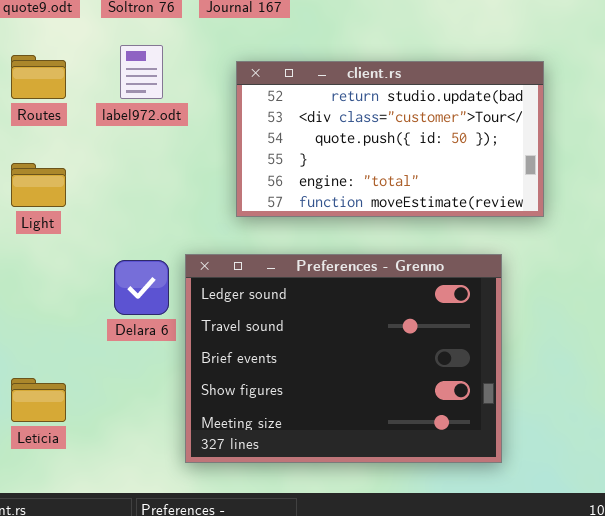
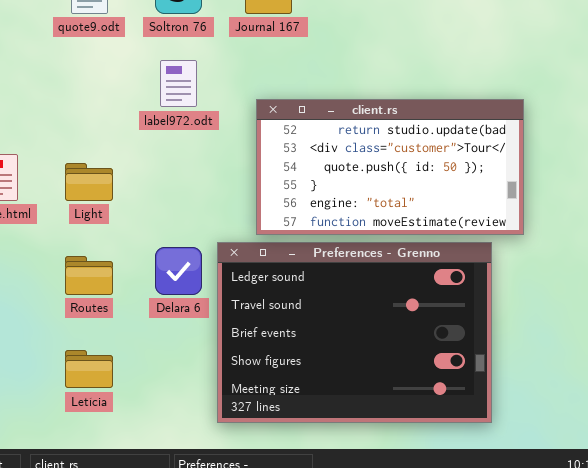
Routes: [11,55,66,99] -> [65,256,113,295], moved
client.rs: [236,61,544,217] -> [256,99,524,235], moved

